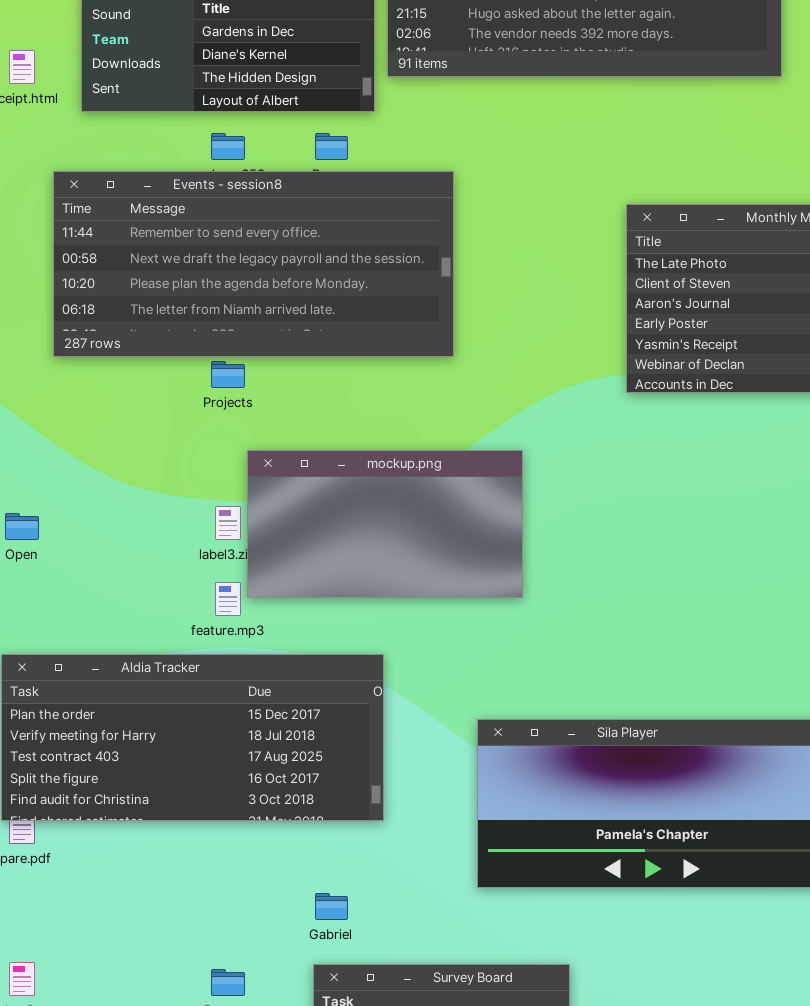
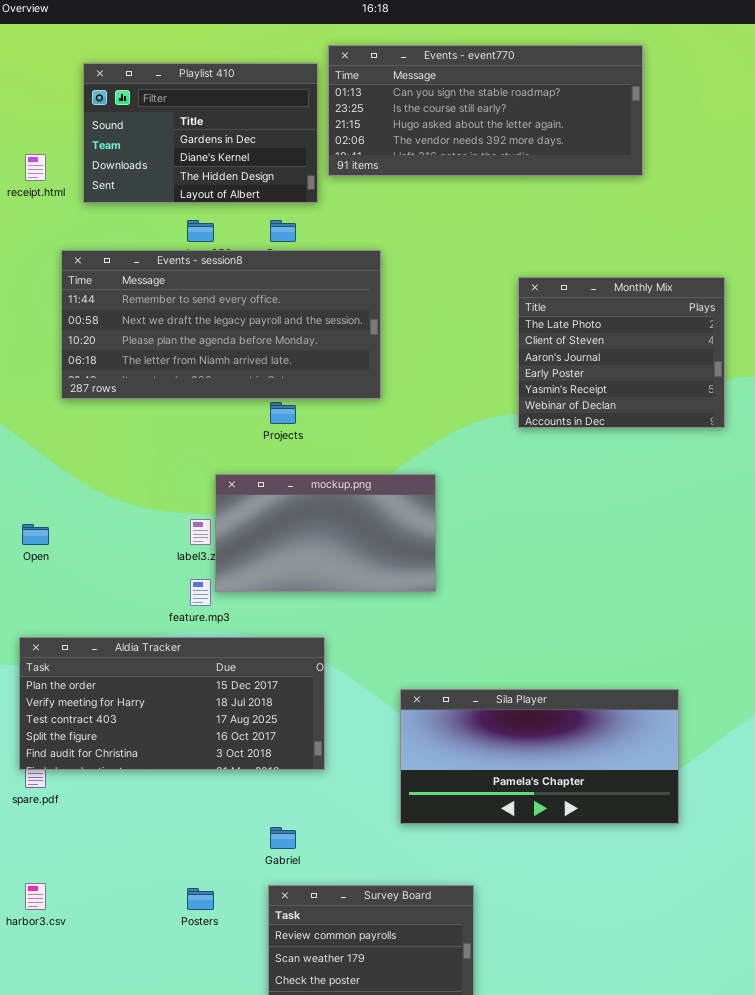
Projects: [211,361,245,388] -> [270,402,296,424], moved

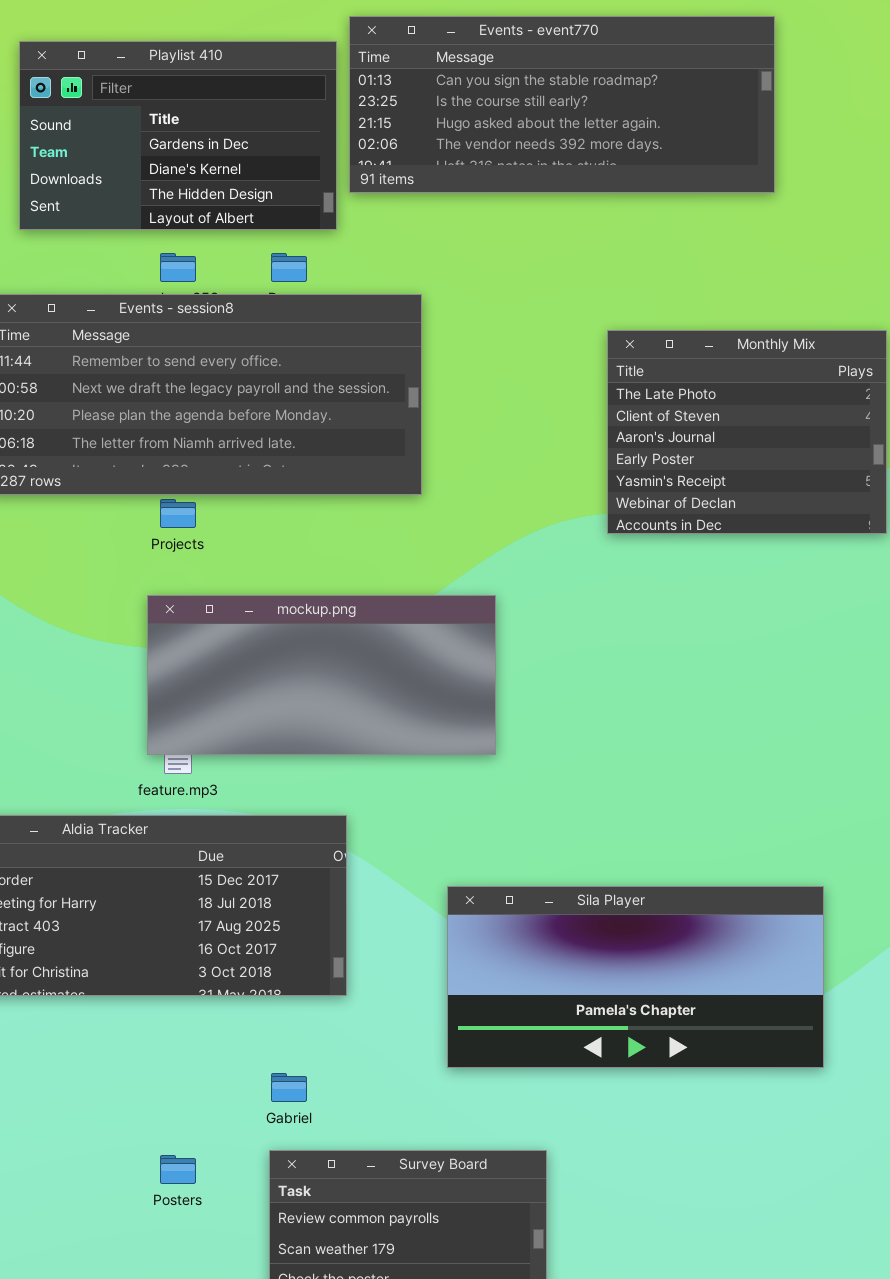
Projects: [270,402,296,424] -> [160,499,196,528], moved
mockup.png: [215,474,436,592] -> [147,595,496,755], resized

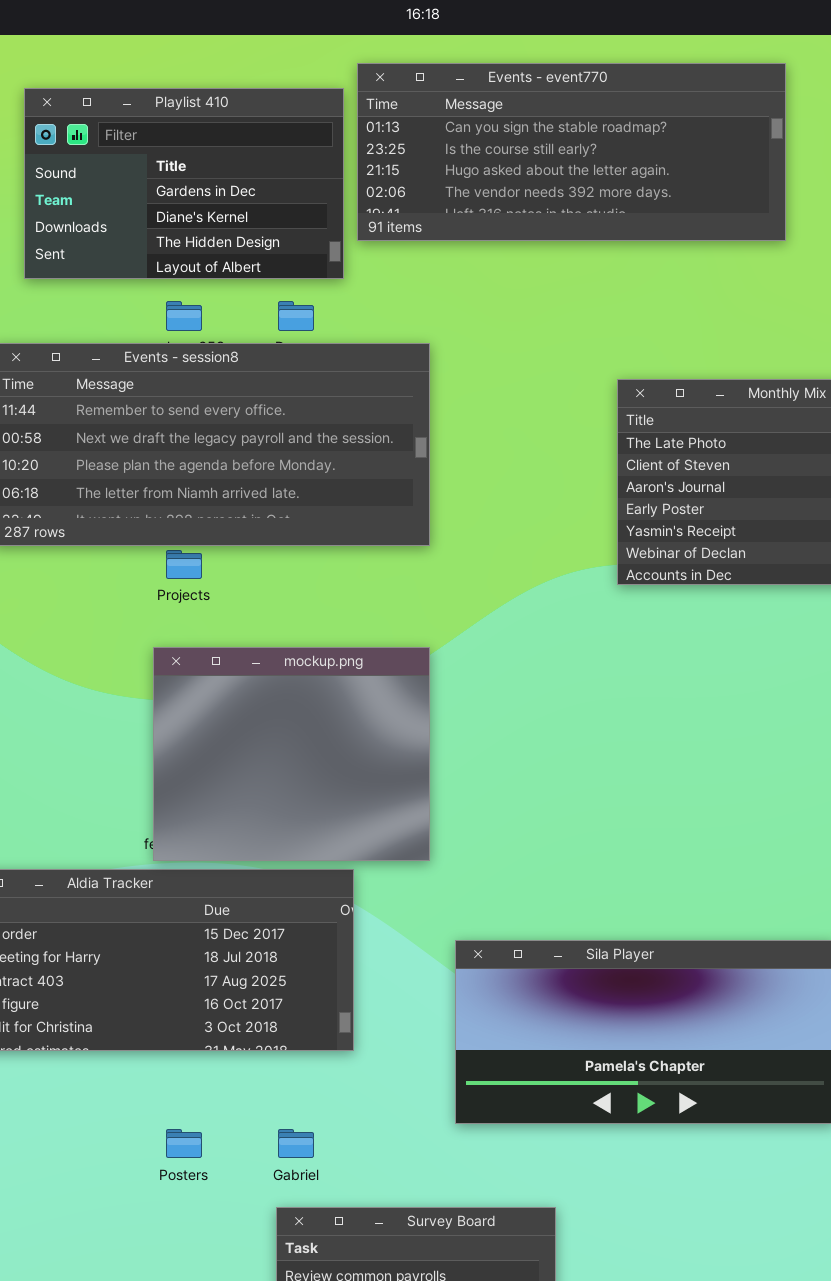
mockup.png: [147,595,496,755] -> [153,647,430,861], resized
Posters: [160,1155,196,1184] -> [166,1129,202,1158], moved

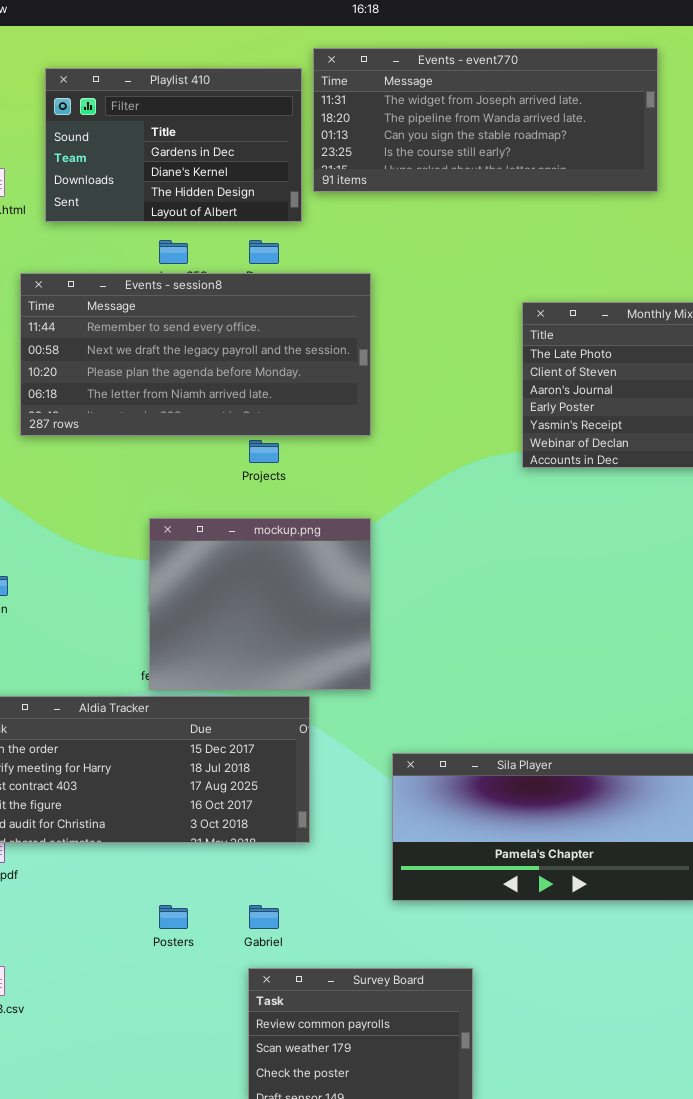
Events - event770: [357,63,786,241] -> [313,48,658,192], scrolled up 2 rows
Projects: [166,550,202,579] -> [249,440,279,463], moved

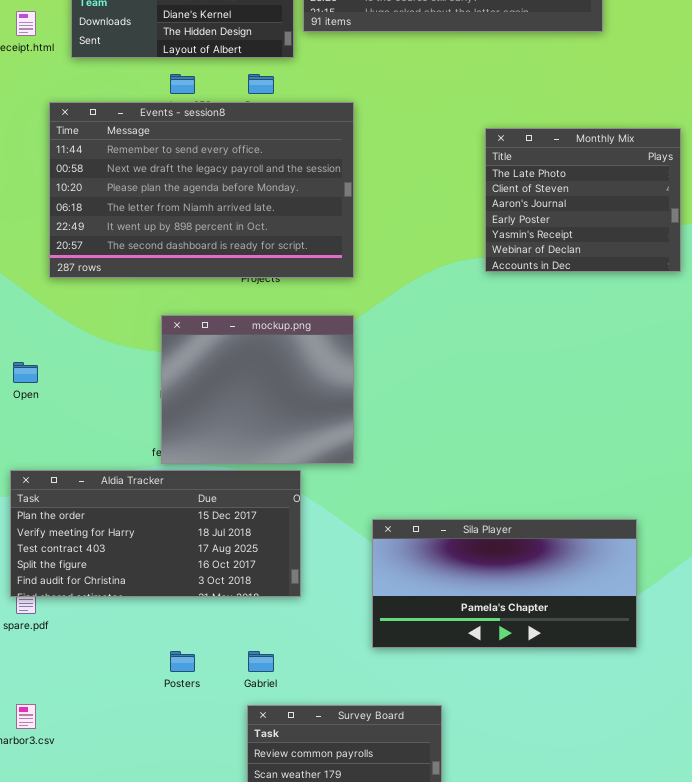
Events - session8: [20,273,371,436] -> [49,102,354,278], resized

